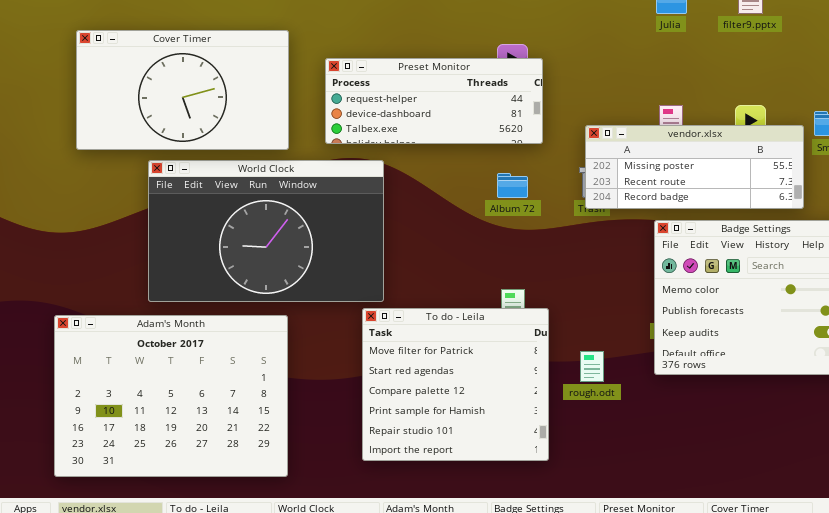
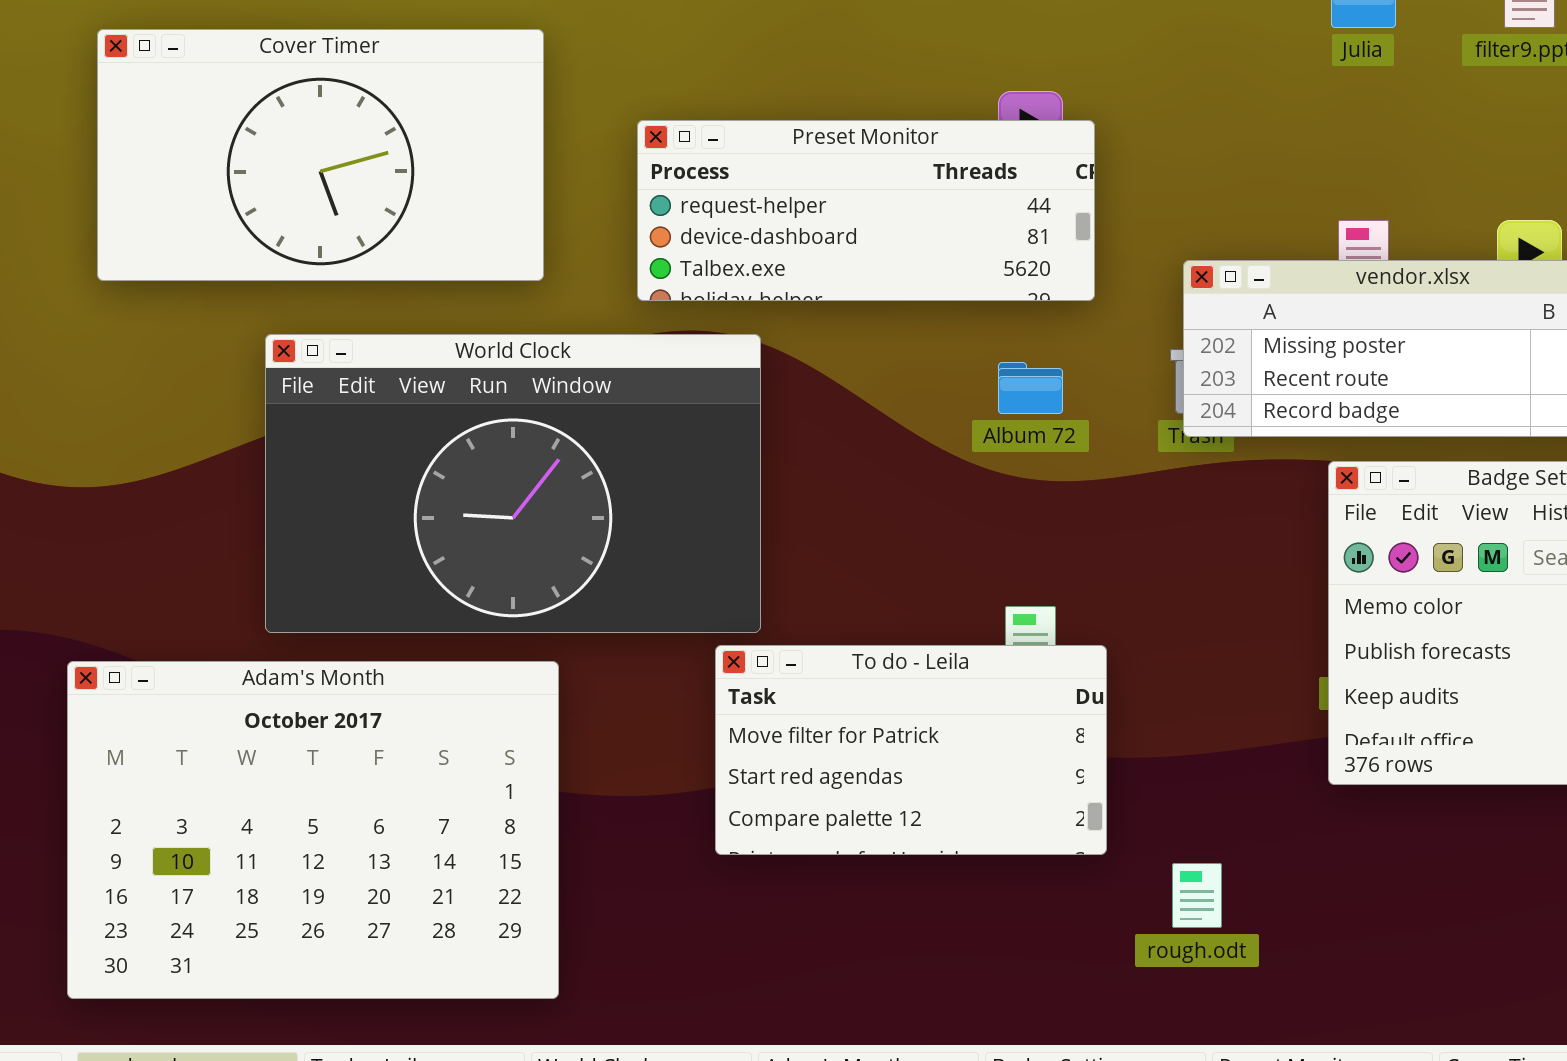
Cover Timer: [76,30,289,150] -> [97,29,544,281], moved
To do - Leila: [362,308,549,461] -> [715,645,1107,855], resized
rough.odt: [580,351,604,382] -> [1172,863,1222,928], moved

